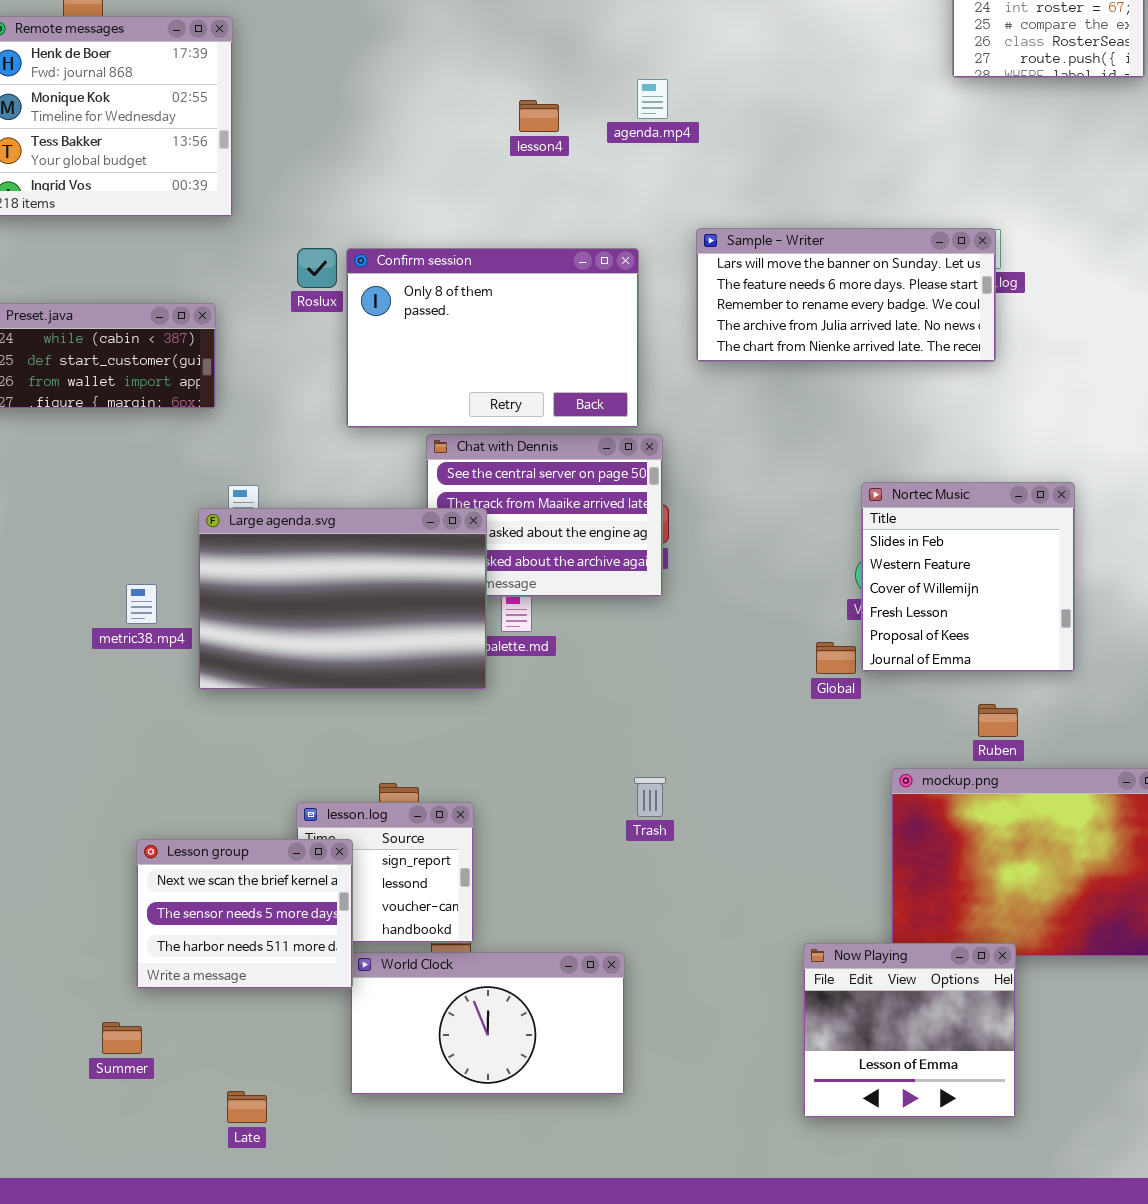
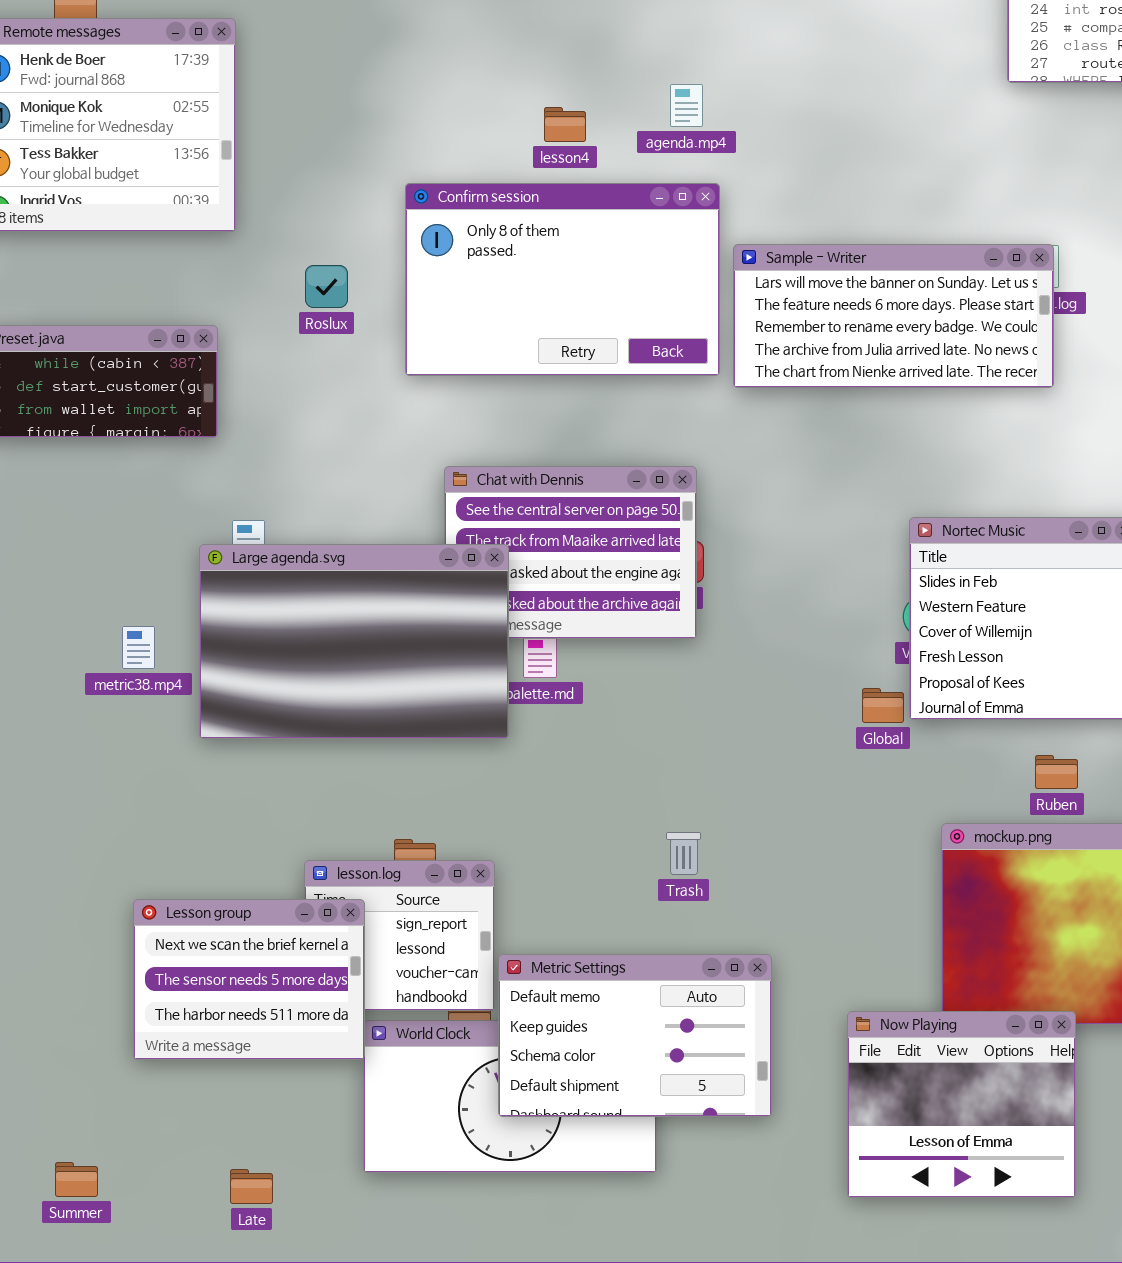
Confirm session: [346,248,639,428] -> [405,183,720,376], moved
Metric Settings: none -> [498,954,772,1117], opened
Summer: [102,1022,142,1054] -> [55,1162,98,1197], moved

